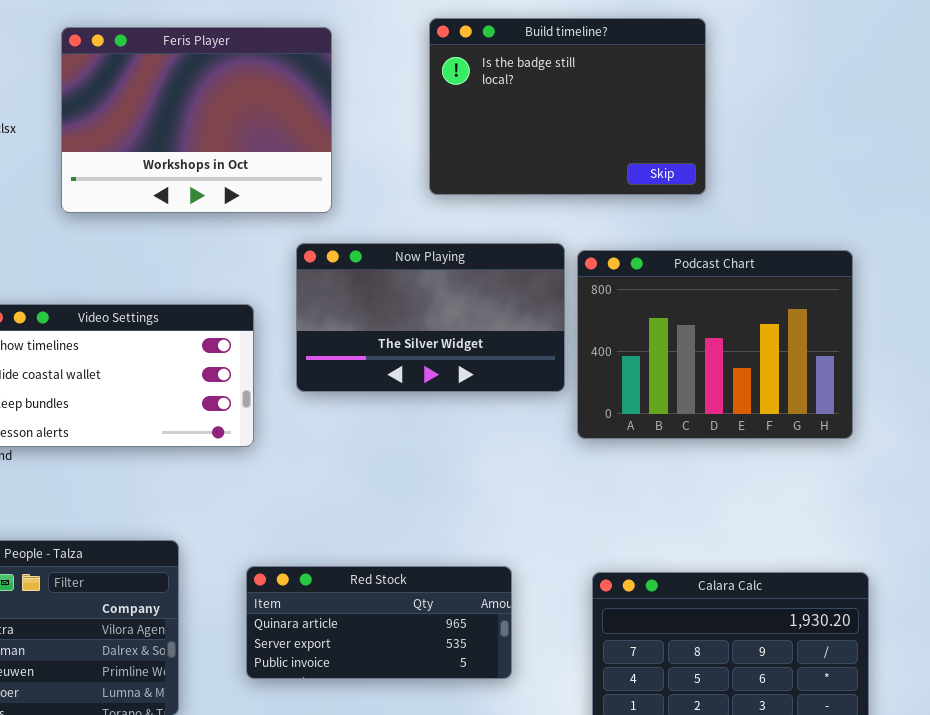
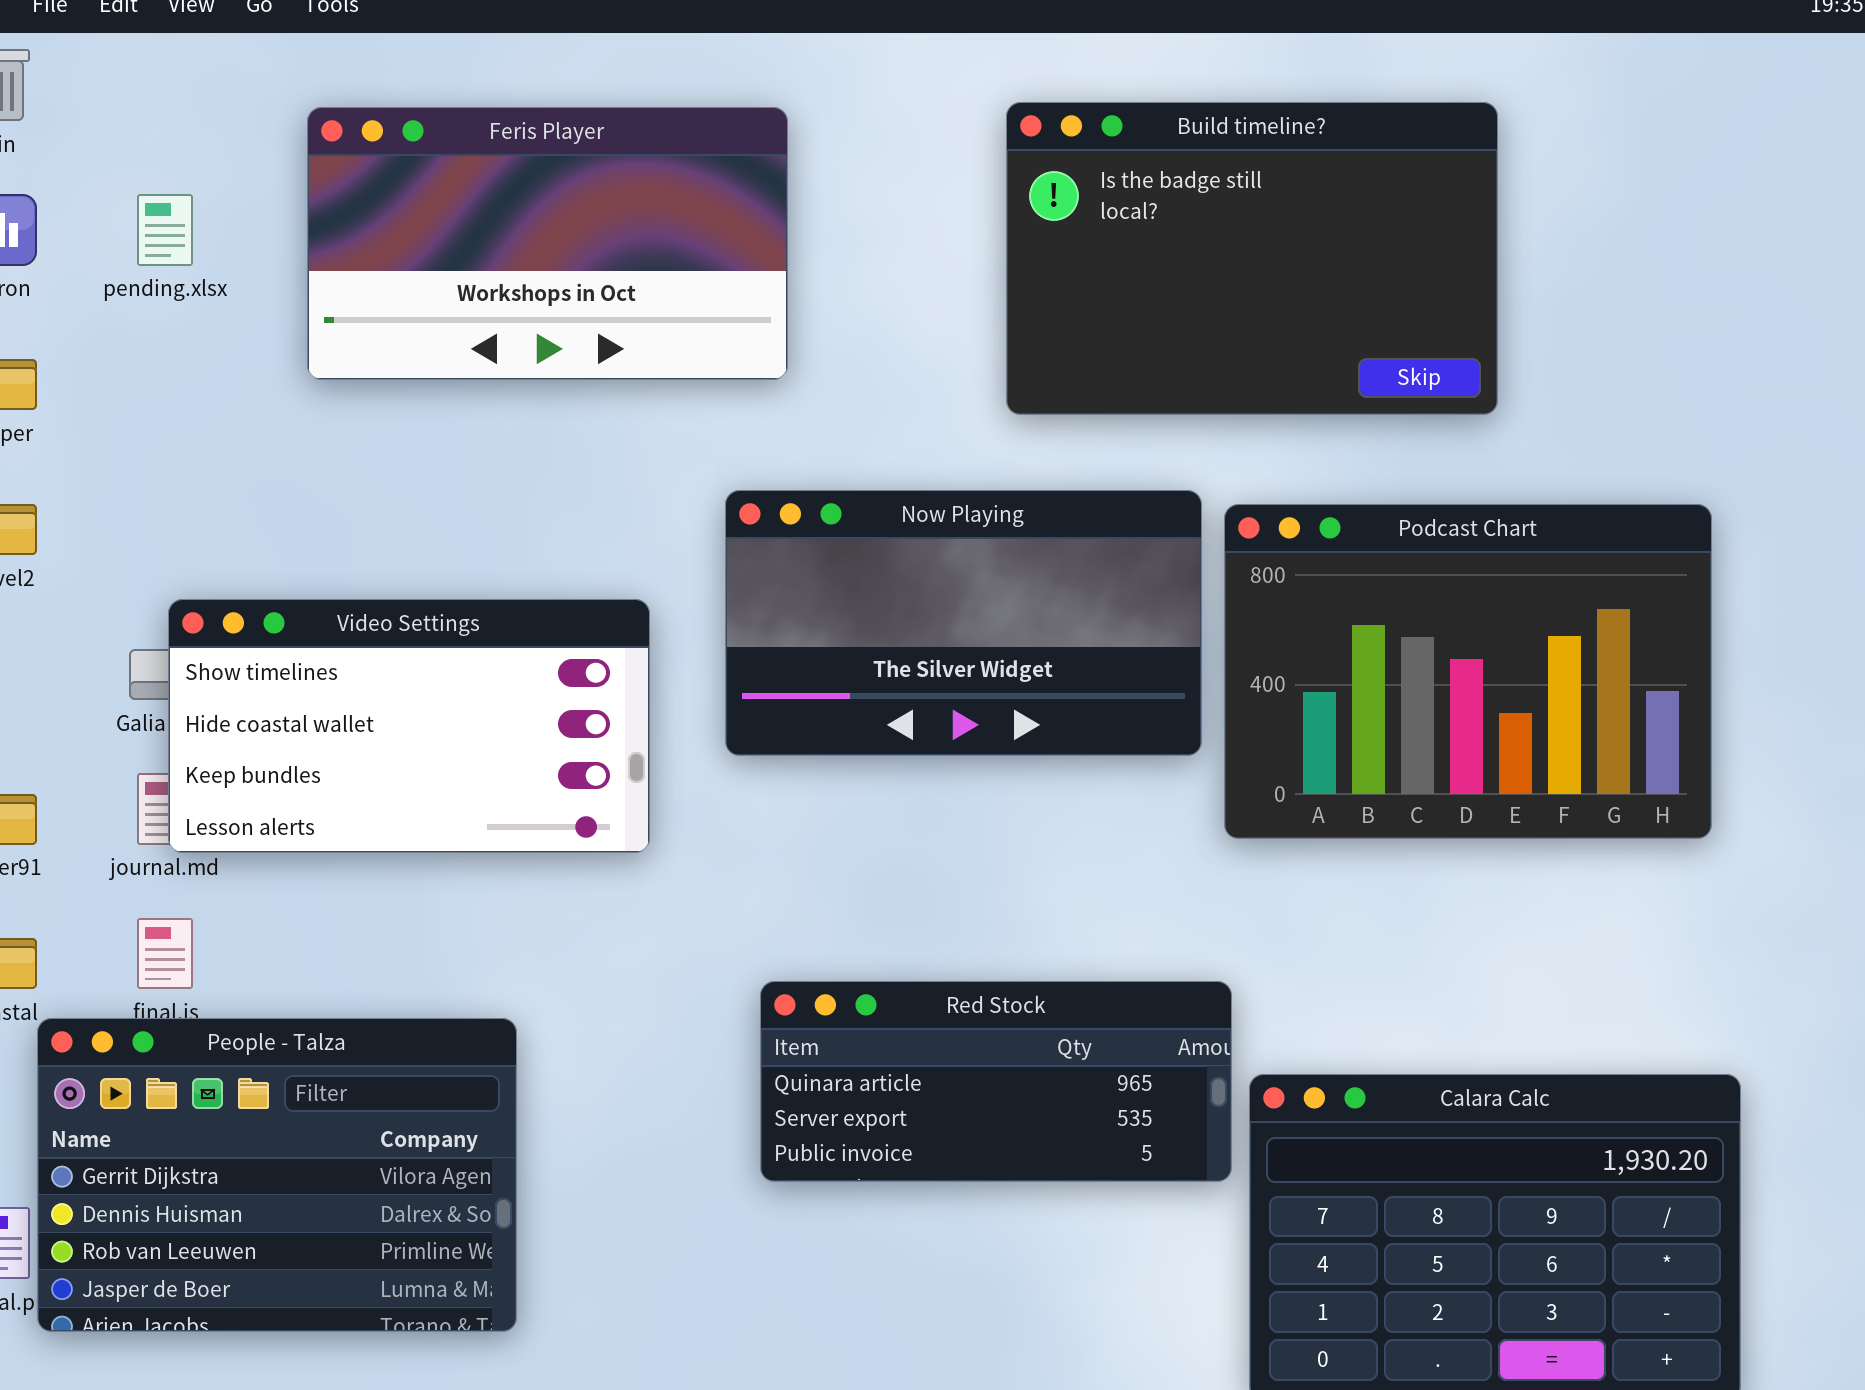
Build timeline?: [429,18,706,195] -> [1006,102,1498,415], moved
Feris Player: [61,27,332,213] -> [307,107,788,380], resized
Red Stock: [246,566,512,679] -> [760,981,1232,1182], moved

